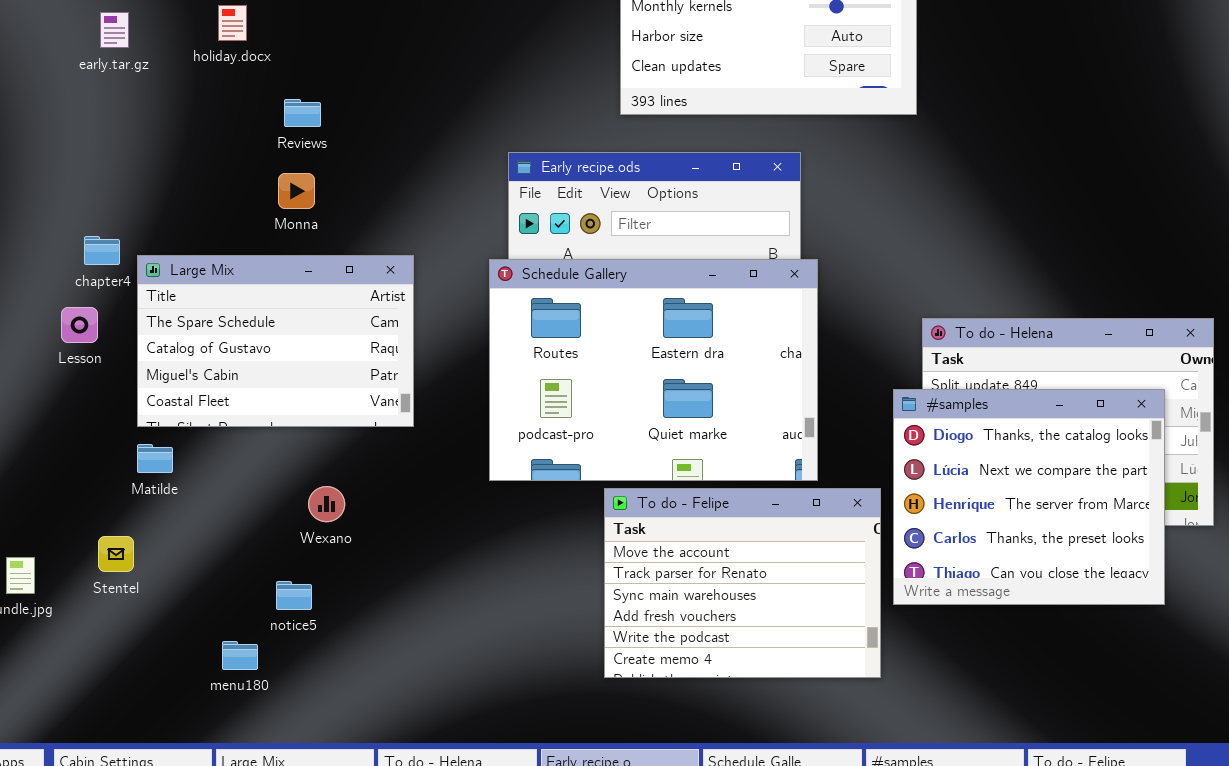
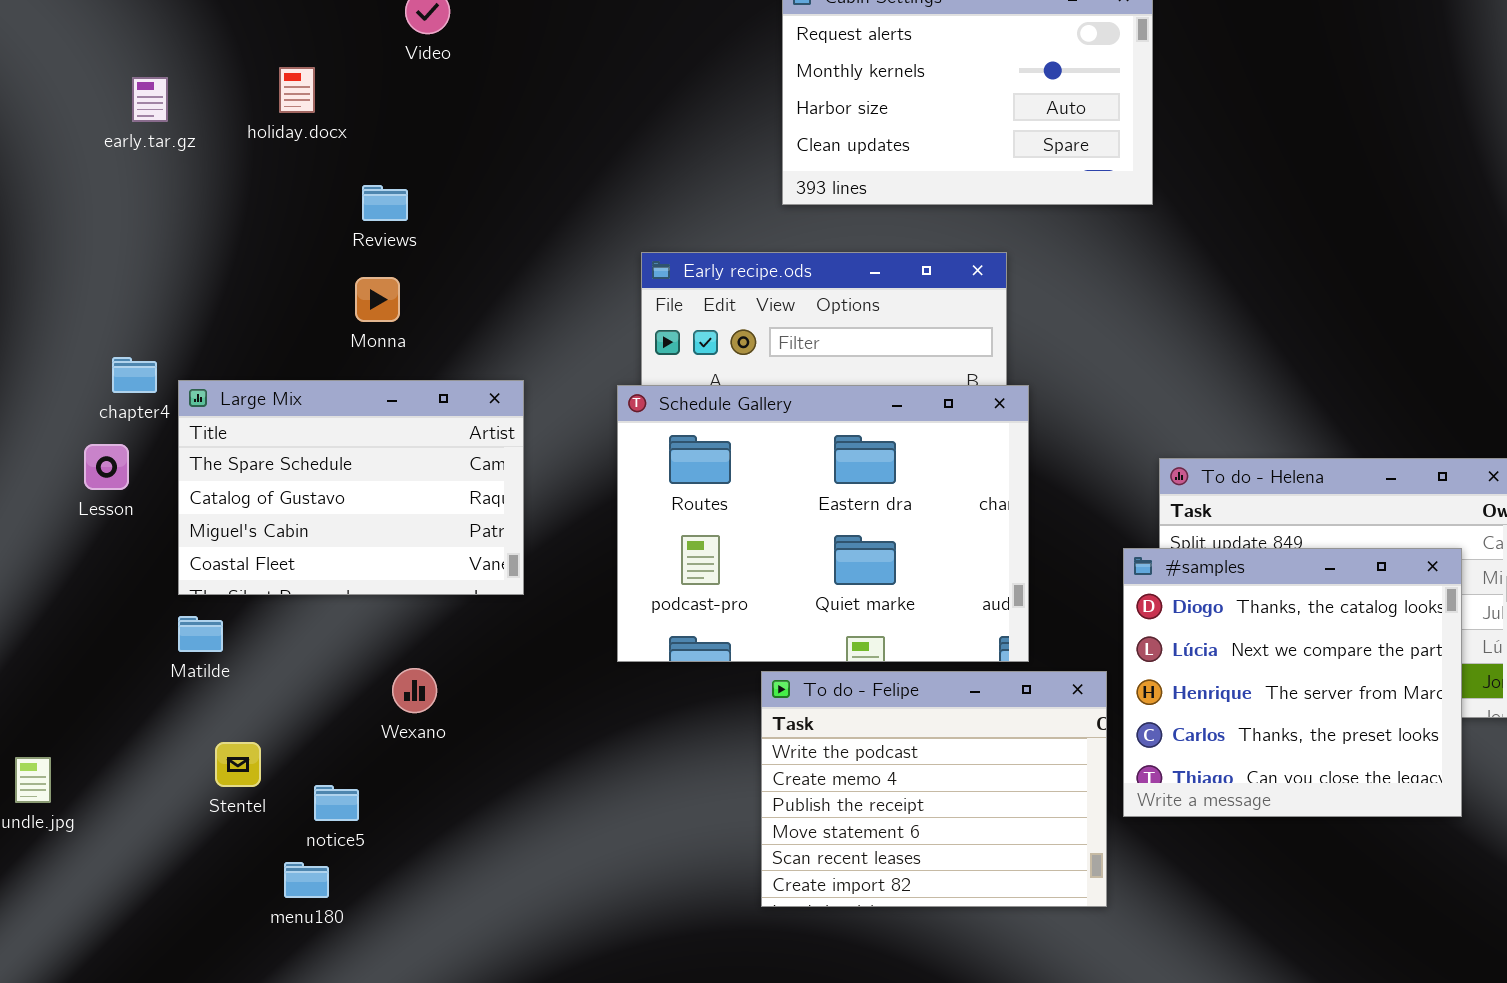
To do - Felipe: [604,488,881,678] -> [761,671,1107,907], scrolled down 4 rows
Stentel: [98,536,134,572] -> [215,742,261,787], moved
notice5: [276,581,312,610] -> [314,785,359,821], moved

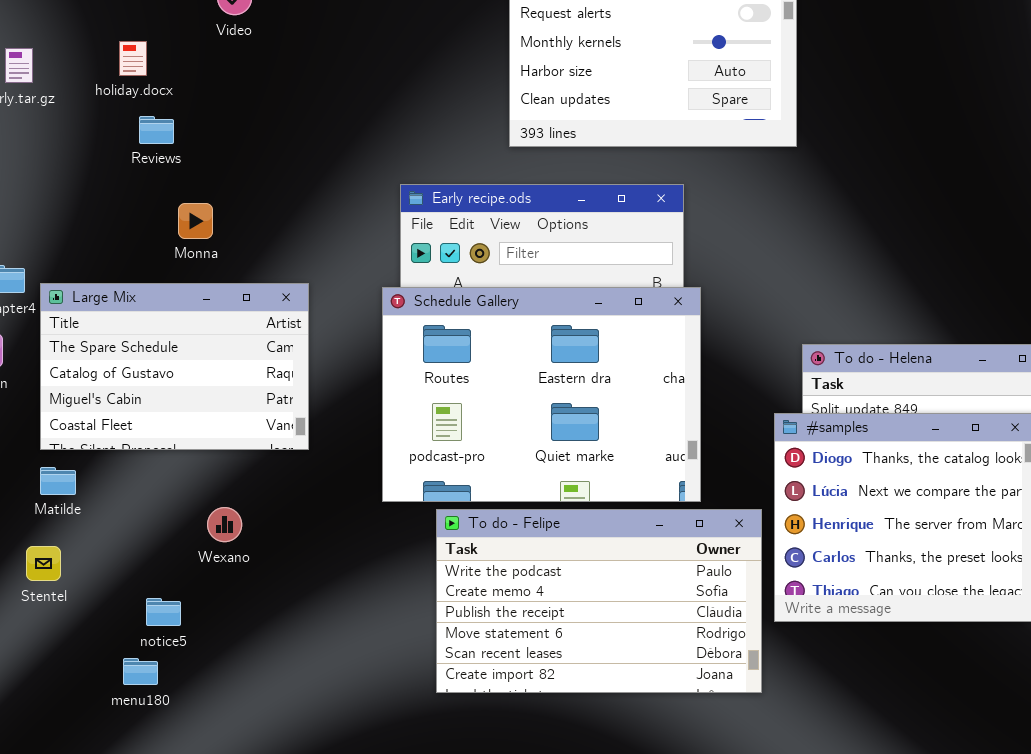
Reviews: [362,185,408,221] -> [139,116,174,144], moved
To do - Felipe: [761,671,1107,907] -> [436,509,762,693], resized
Stentel: [215,742,261,787] -> [26,546,61,581], moved

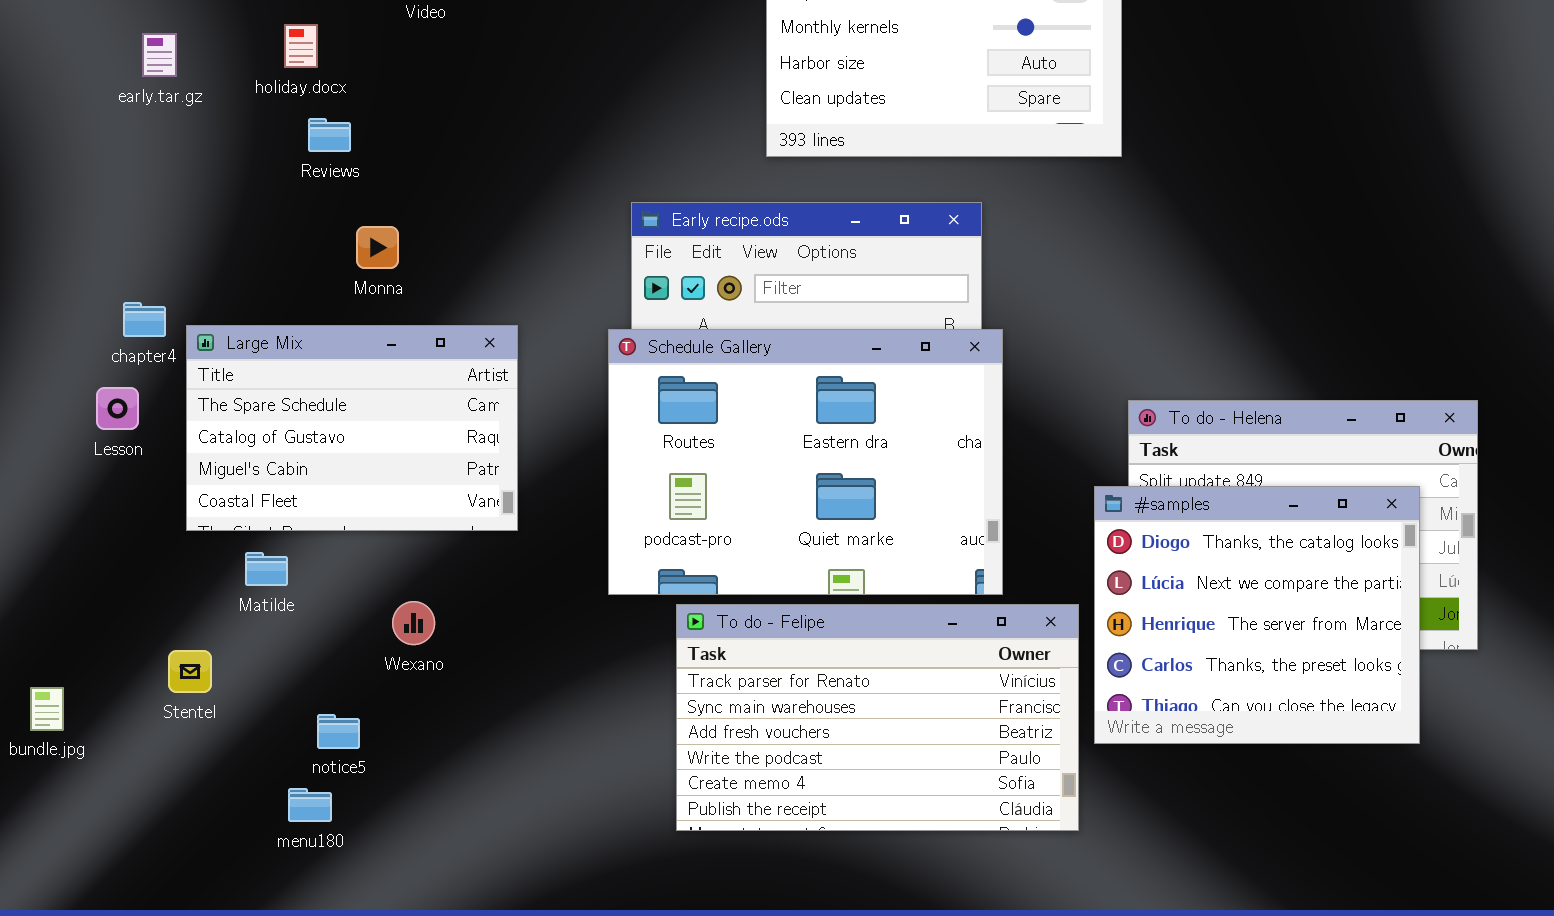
Matilde: [40,467,76,495] -> [245,552,288,586], moved
To do - Felipe: [436,509,762,693] -> [676,604,1079,831], scrolled up 3 rows

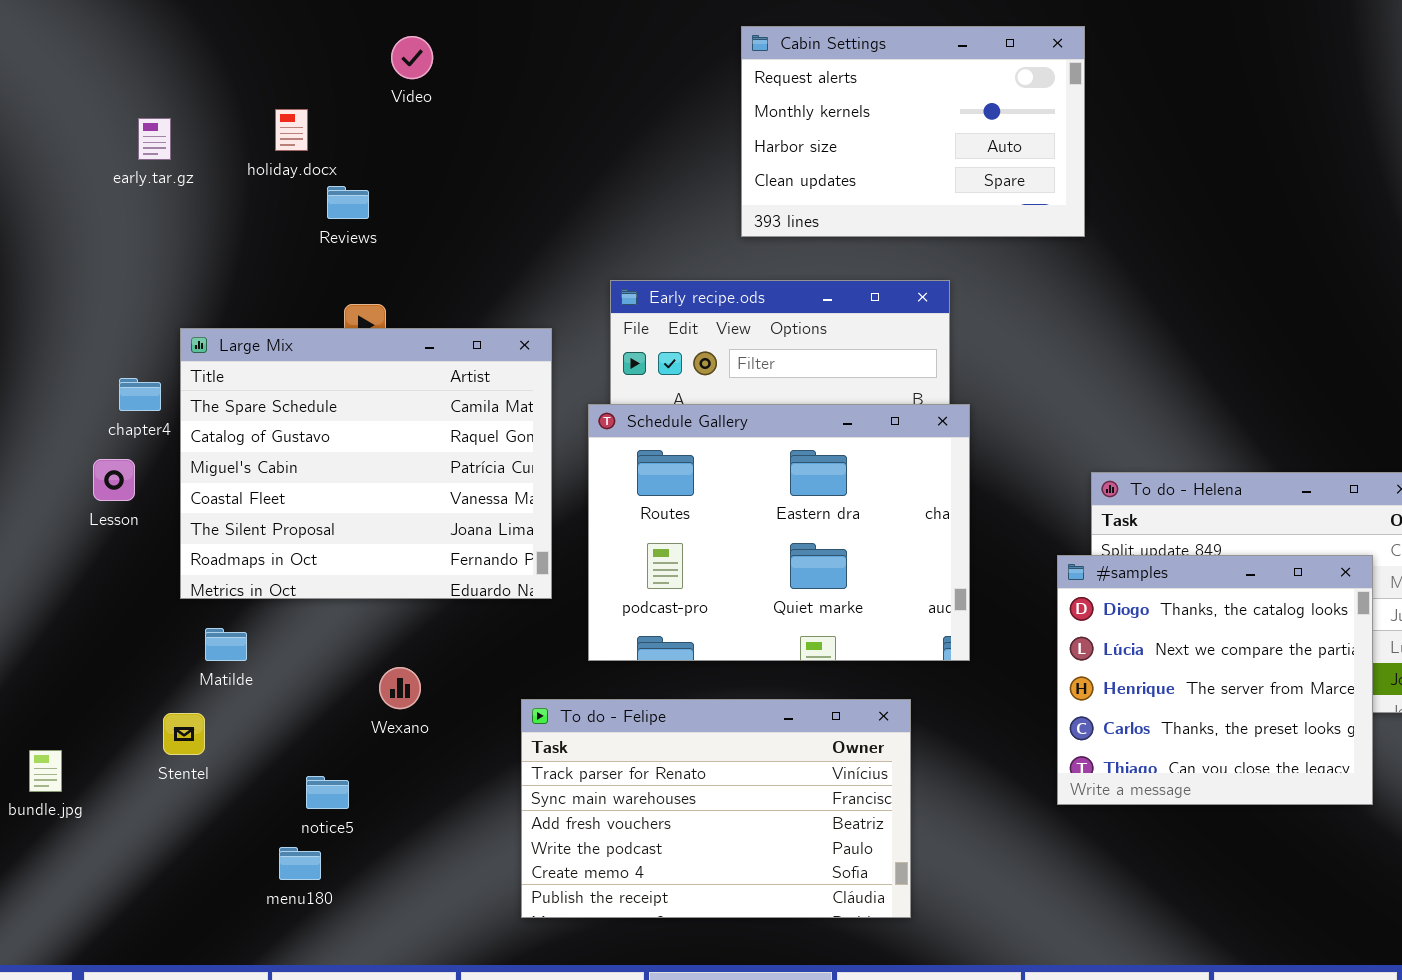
Reviews: [308,118,351,152] -> [327,186,369,219], moved
Large Mix: [186,325,518,531] -> [180,328,552,599], resized
Matilde: [245,552,288,586] -> [205,628,247,661], moved
To do - Felipe: [676,604,1079,831] -> [521,699,911,918], moved

